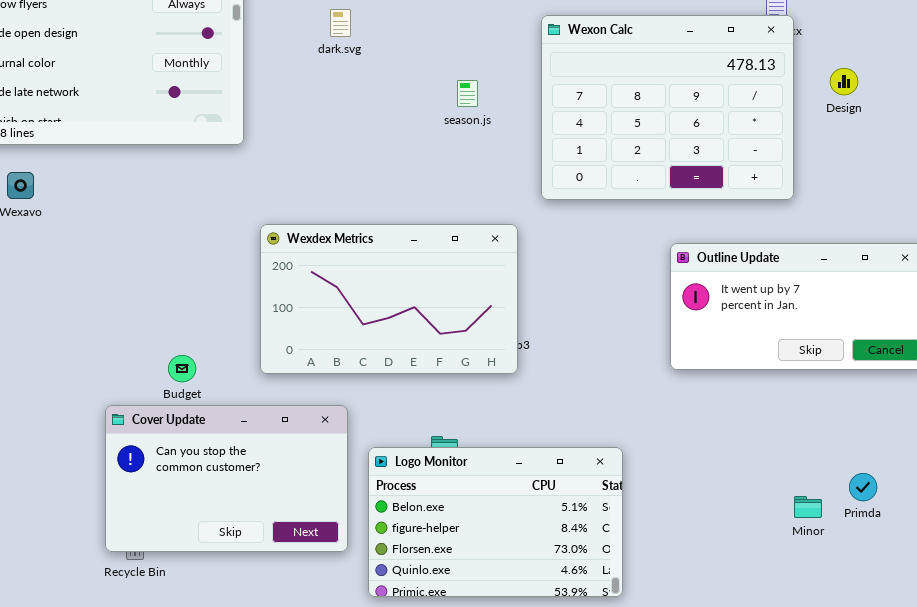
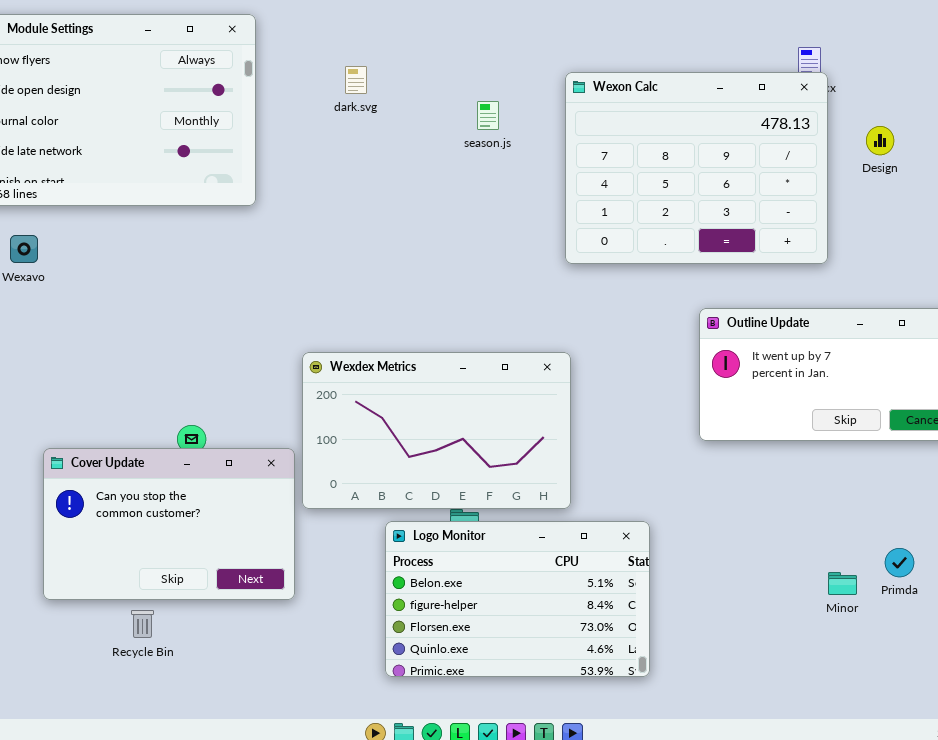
season.js: [457,80,478,107] -> [477,101,499,130], moved
Wexdex Metrics: [260,224,518,374] -> [302,352,571,509], moved
Cover Update: [105,405,348,552] -> [43,448,295,600], moved

